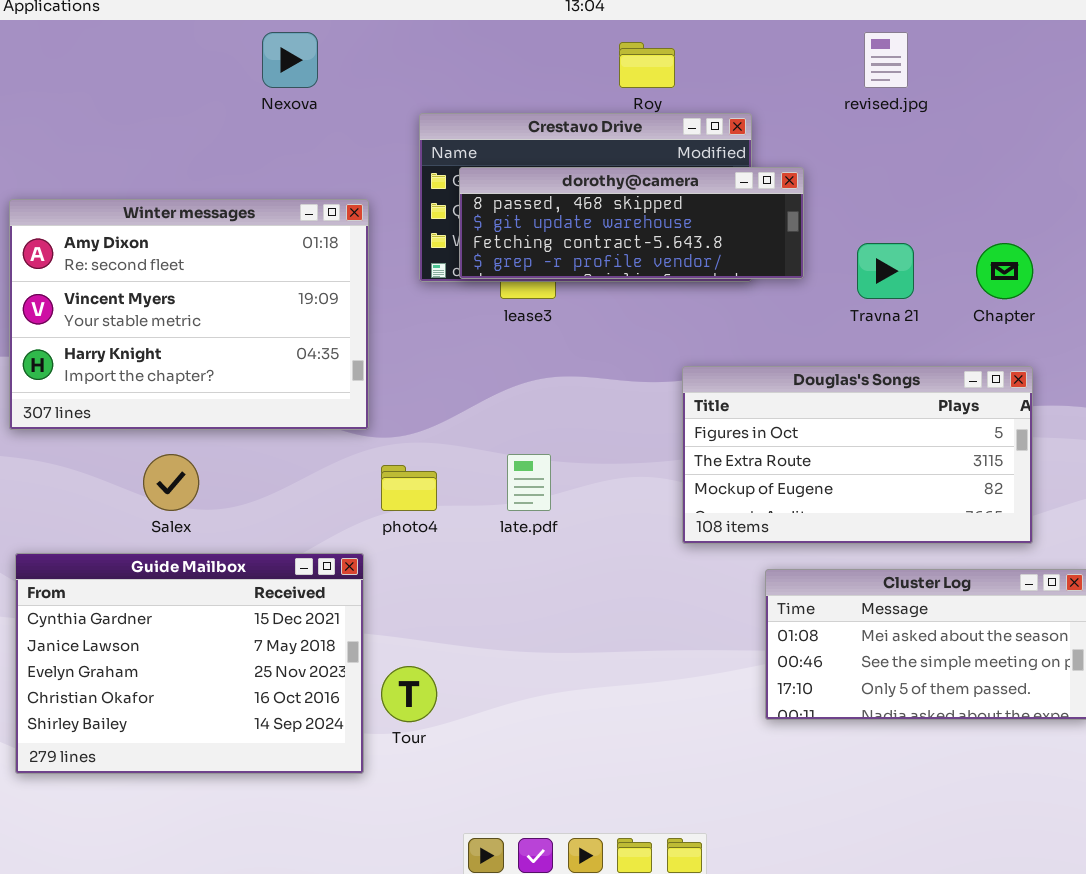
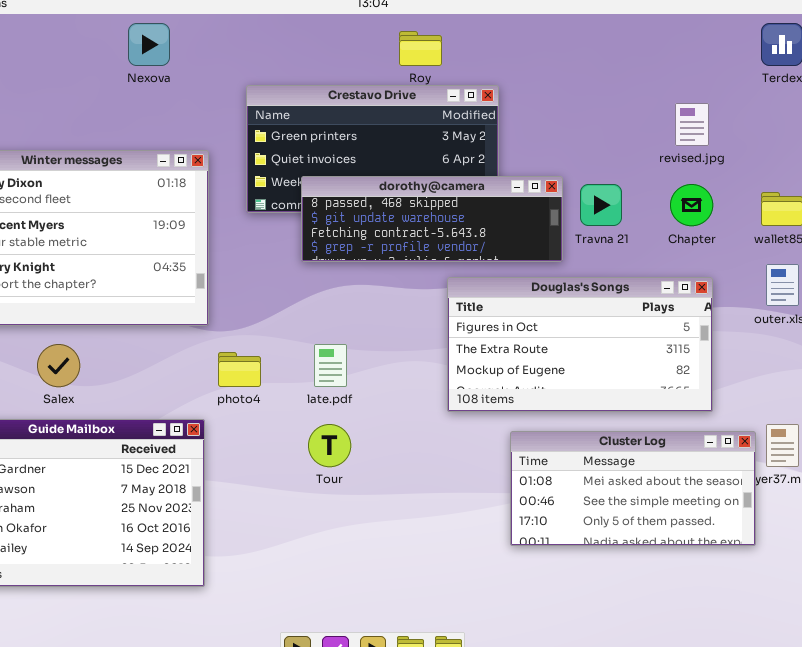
revised.jpg: [864,32,908,88] -> [675,103,709,146], moved
dorothy@camera: [459,167,804,279] -> [301,176,563,262], moved
Tour: [381,666,437,722] -> [308,424,351,467], moved

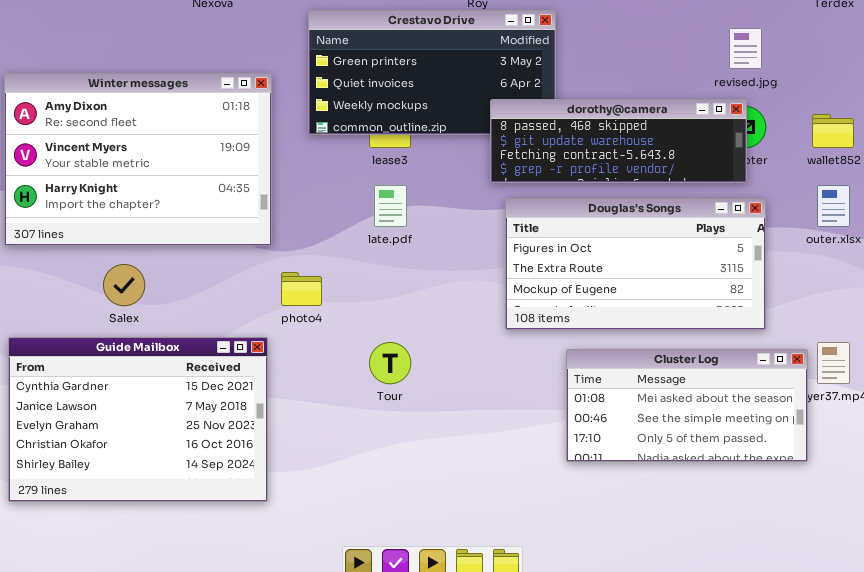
dorothy@camera: [301,176,563,262] -> [490,99,747,183], moved
late.pdf: [314,344,347,387] -> [374,185,407,227], moved

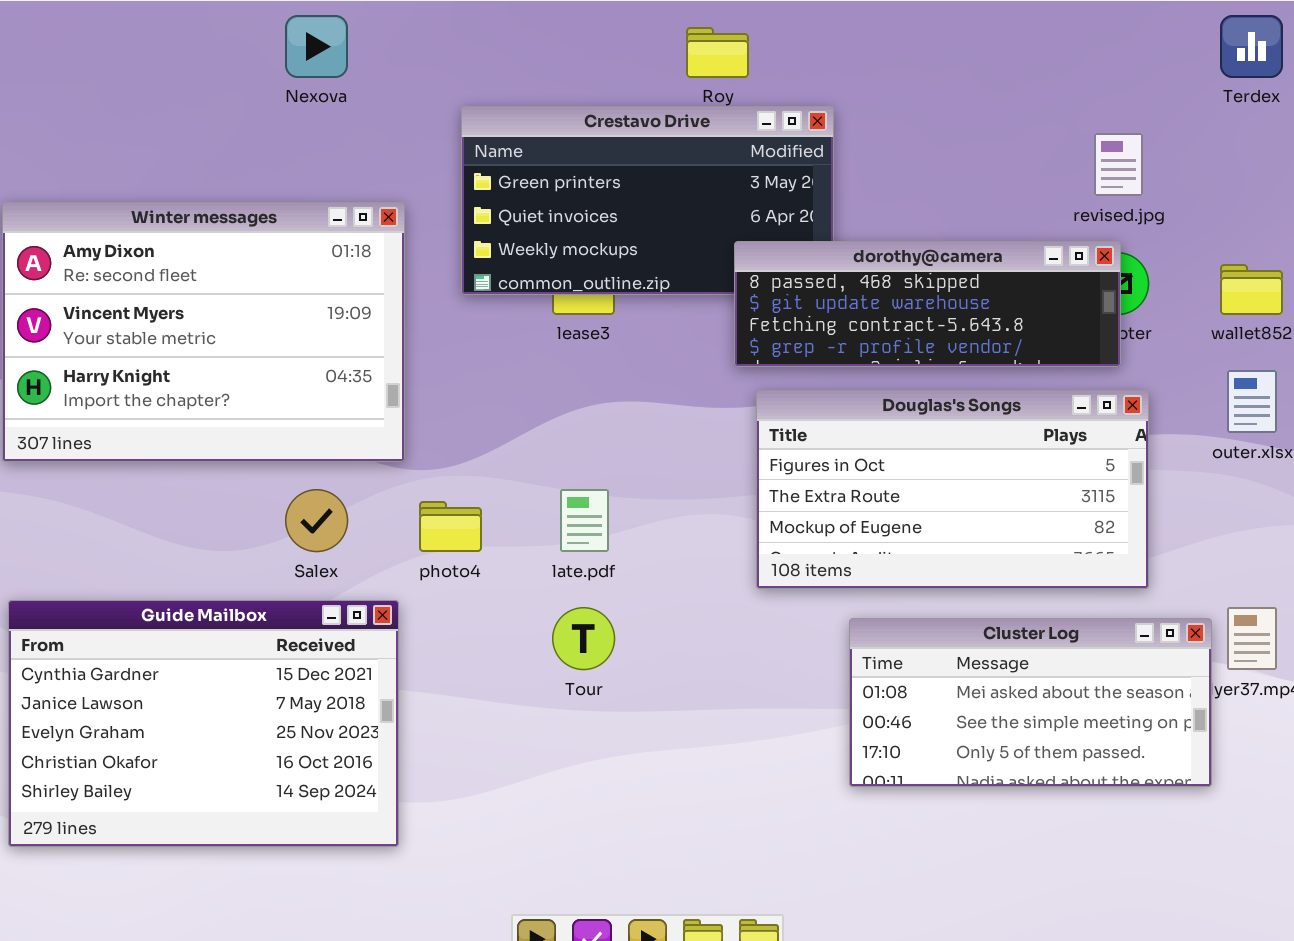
late.pdf: [374,185,407,227] -> [560,489,609,552], moved
Salex: [103,264,145,306] -> [285,489,348,552], moved

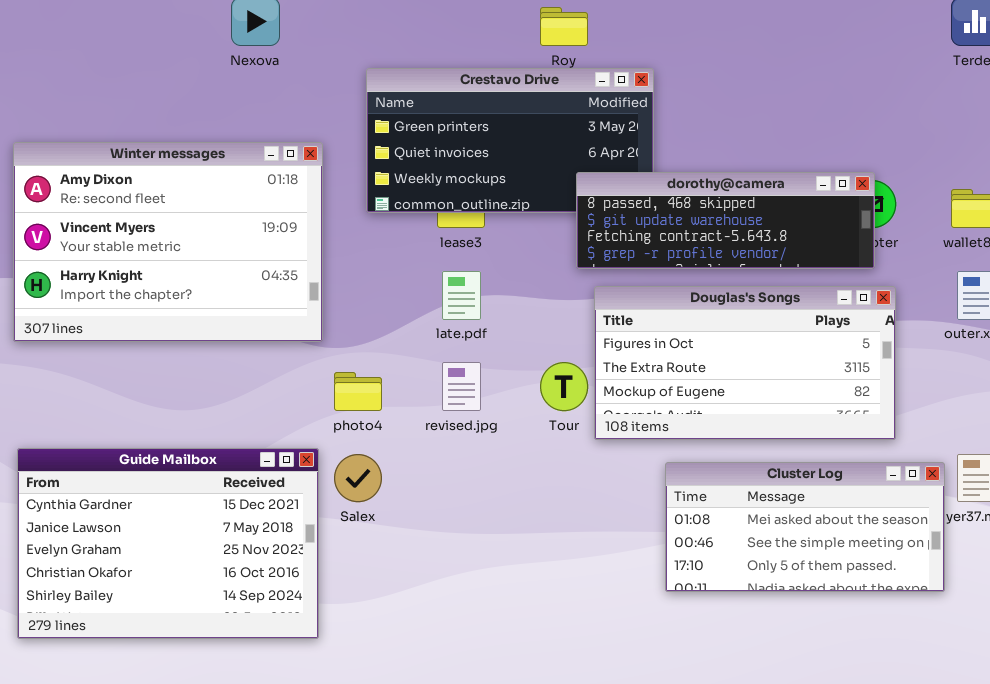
revised.jpg: [1094,133,1143,196] -> [442,362,481,411], moved
Salex: [285,489,348,552] -> [334,454,382,502], moved
late.pdf: [560,489,609,552] -> [442,271,481,320], moved
Tour: [552,607,615,670] -> [540,362,588,411], moved

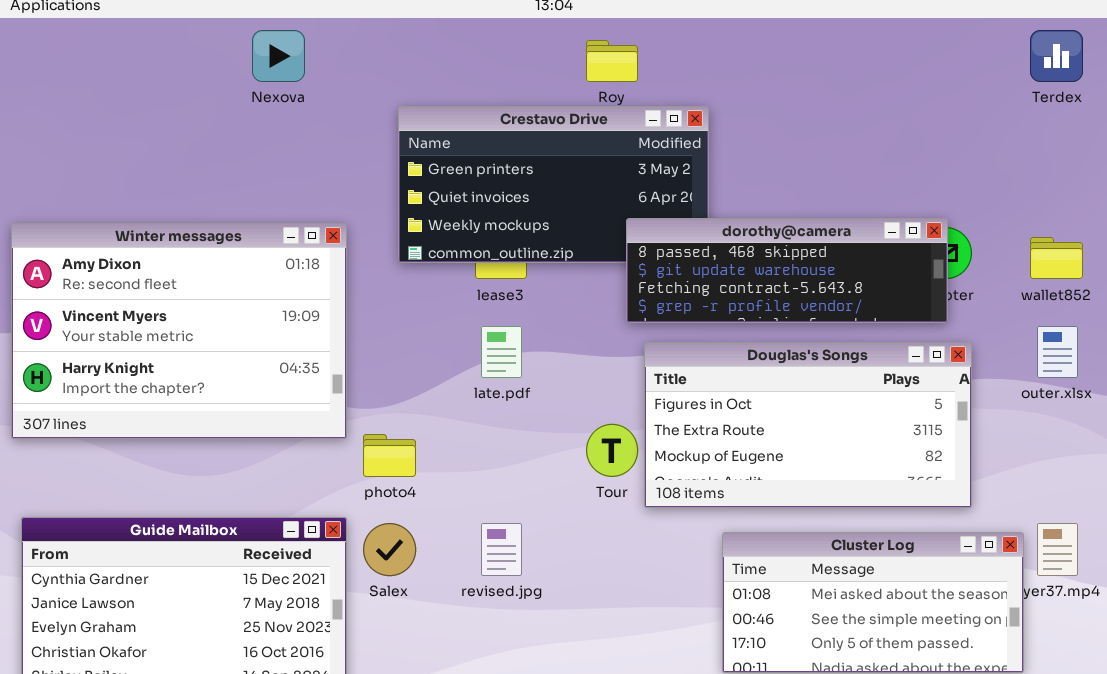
Winter messages: [13,142,323,342] -> [11,223,347,439], moved
revised.jpg: [442,362,481,411] -> [481,523,522,576], moved

